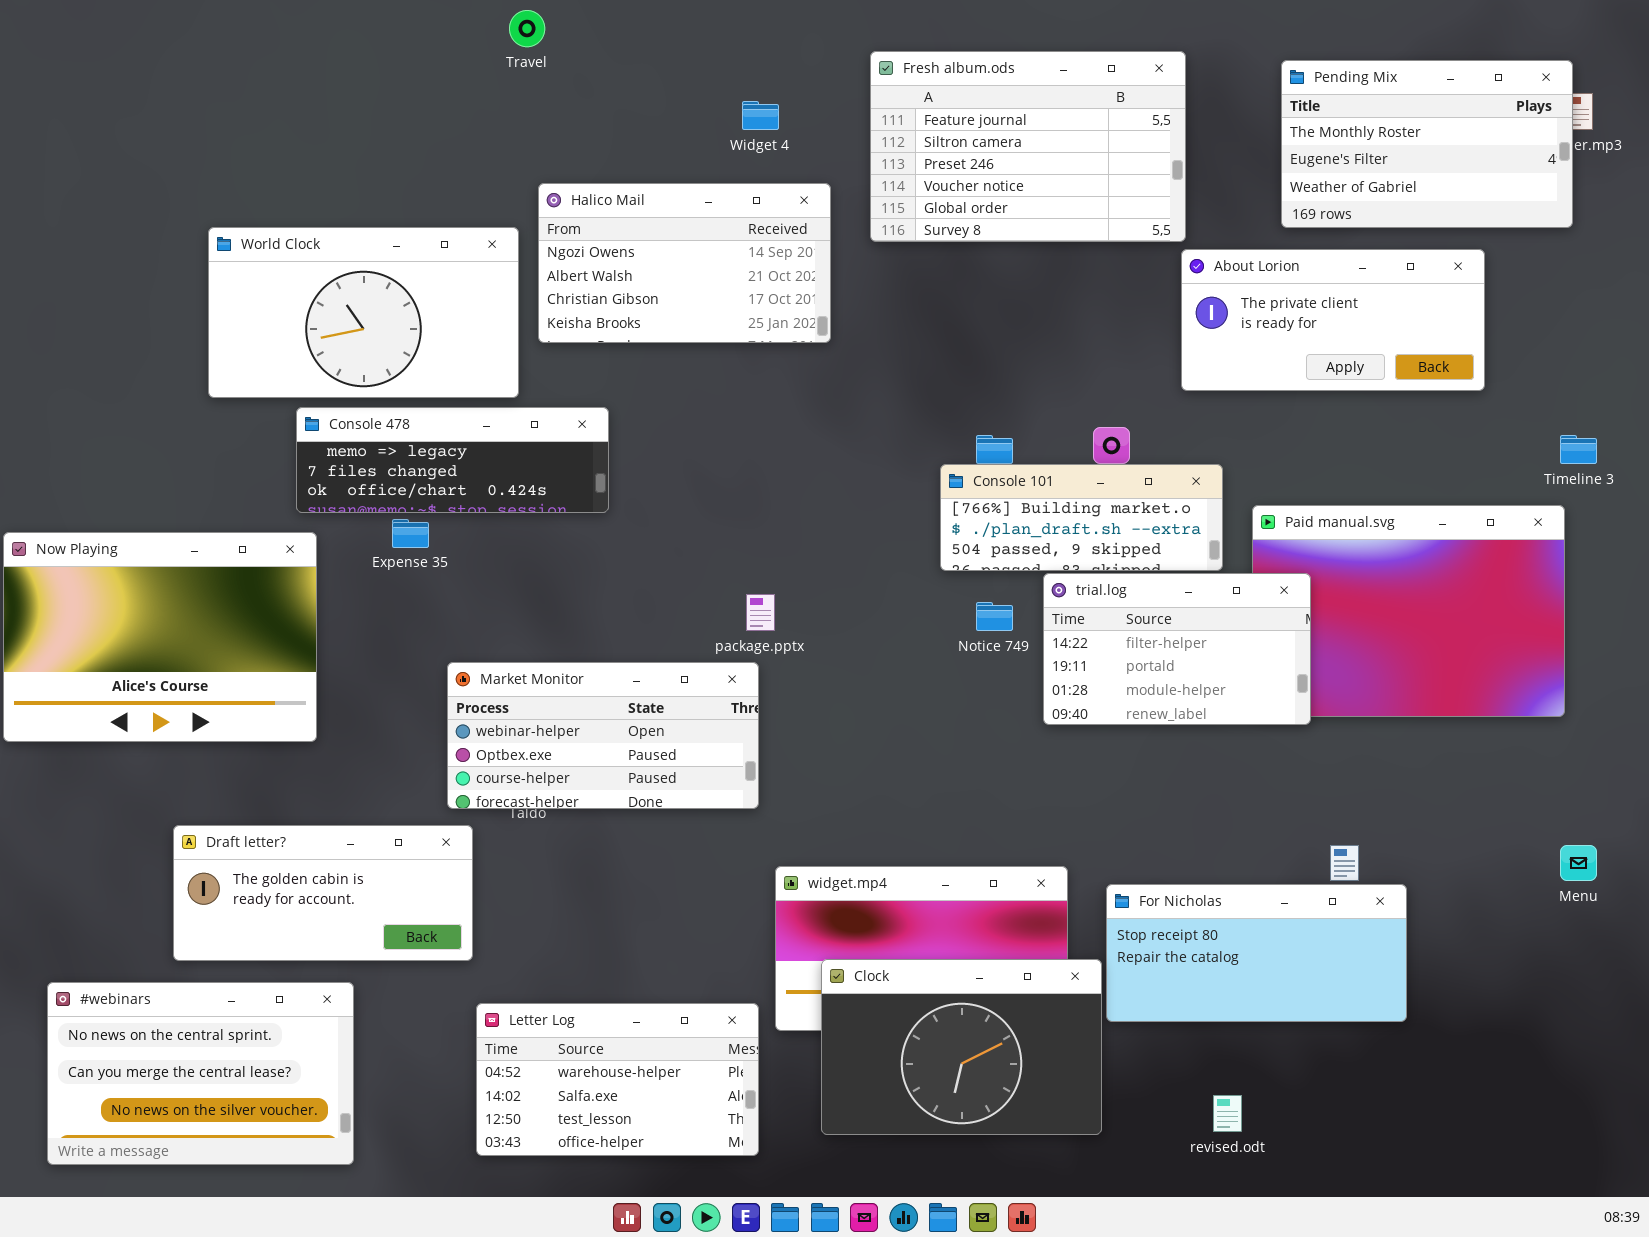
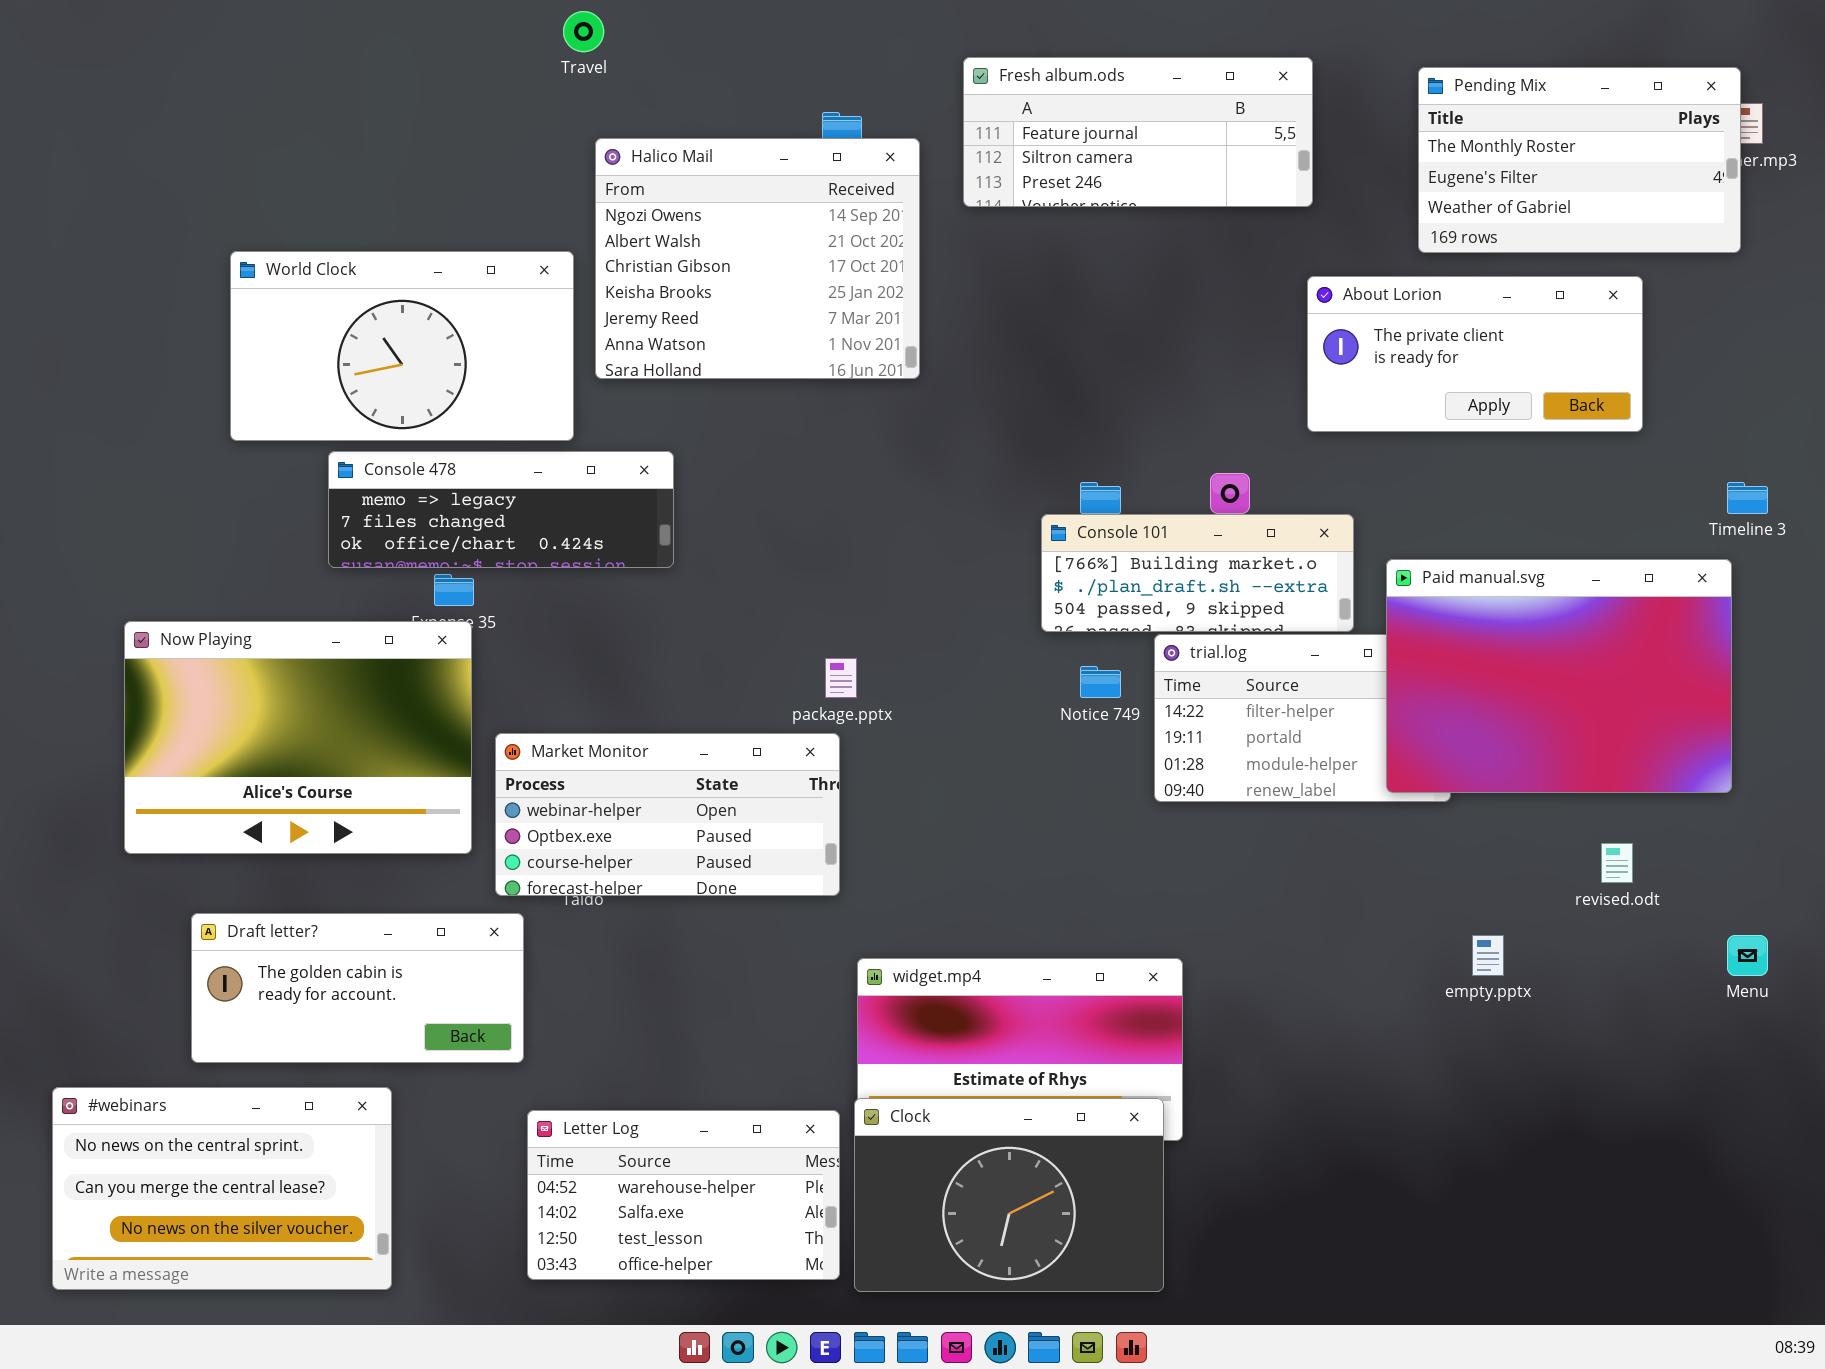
Fresh album.ods: [870,51,1186,242] -> [963,57,1313,207], resized
Halico Mail: [538,183,831,343] -> [595,138,920,379], resized
Paid manual.svg: [1252,505,1565,717] -> [1386,559,1732,793], raised
Now Playing: [3,532,317,742] -> [124,621,472,854], moved
For Nicholas: [1106,884,1407,1022] -> none, closed
Clock: [821,959,1102,1135] -> [854,1098,1164,1292], moved
revised.odt: [1213,1095,1242,1132] -> [1601,843,1633,883], moved

